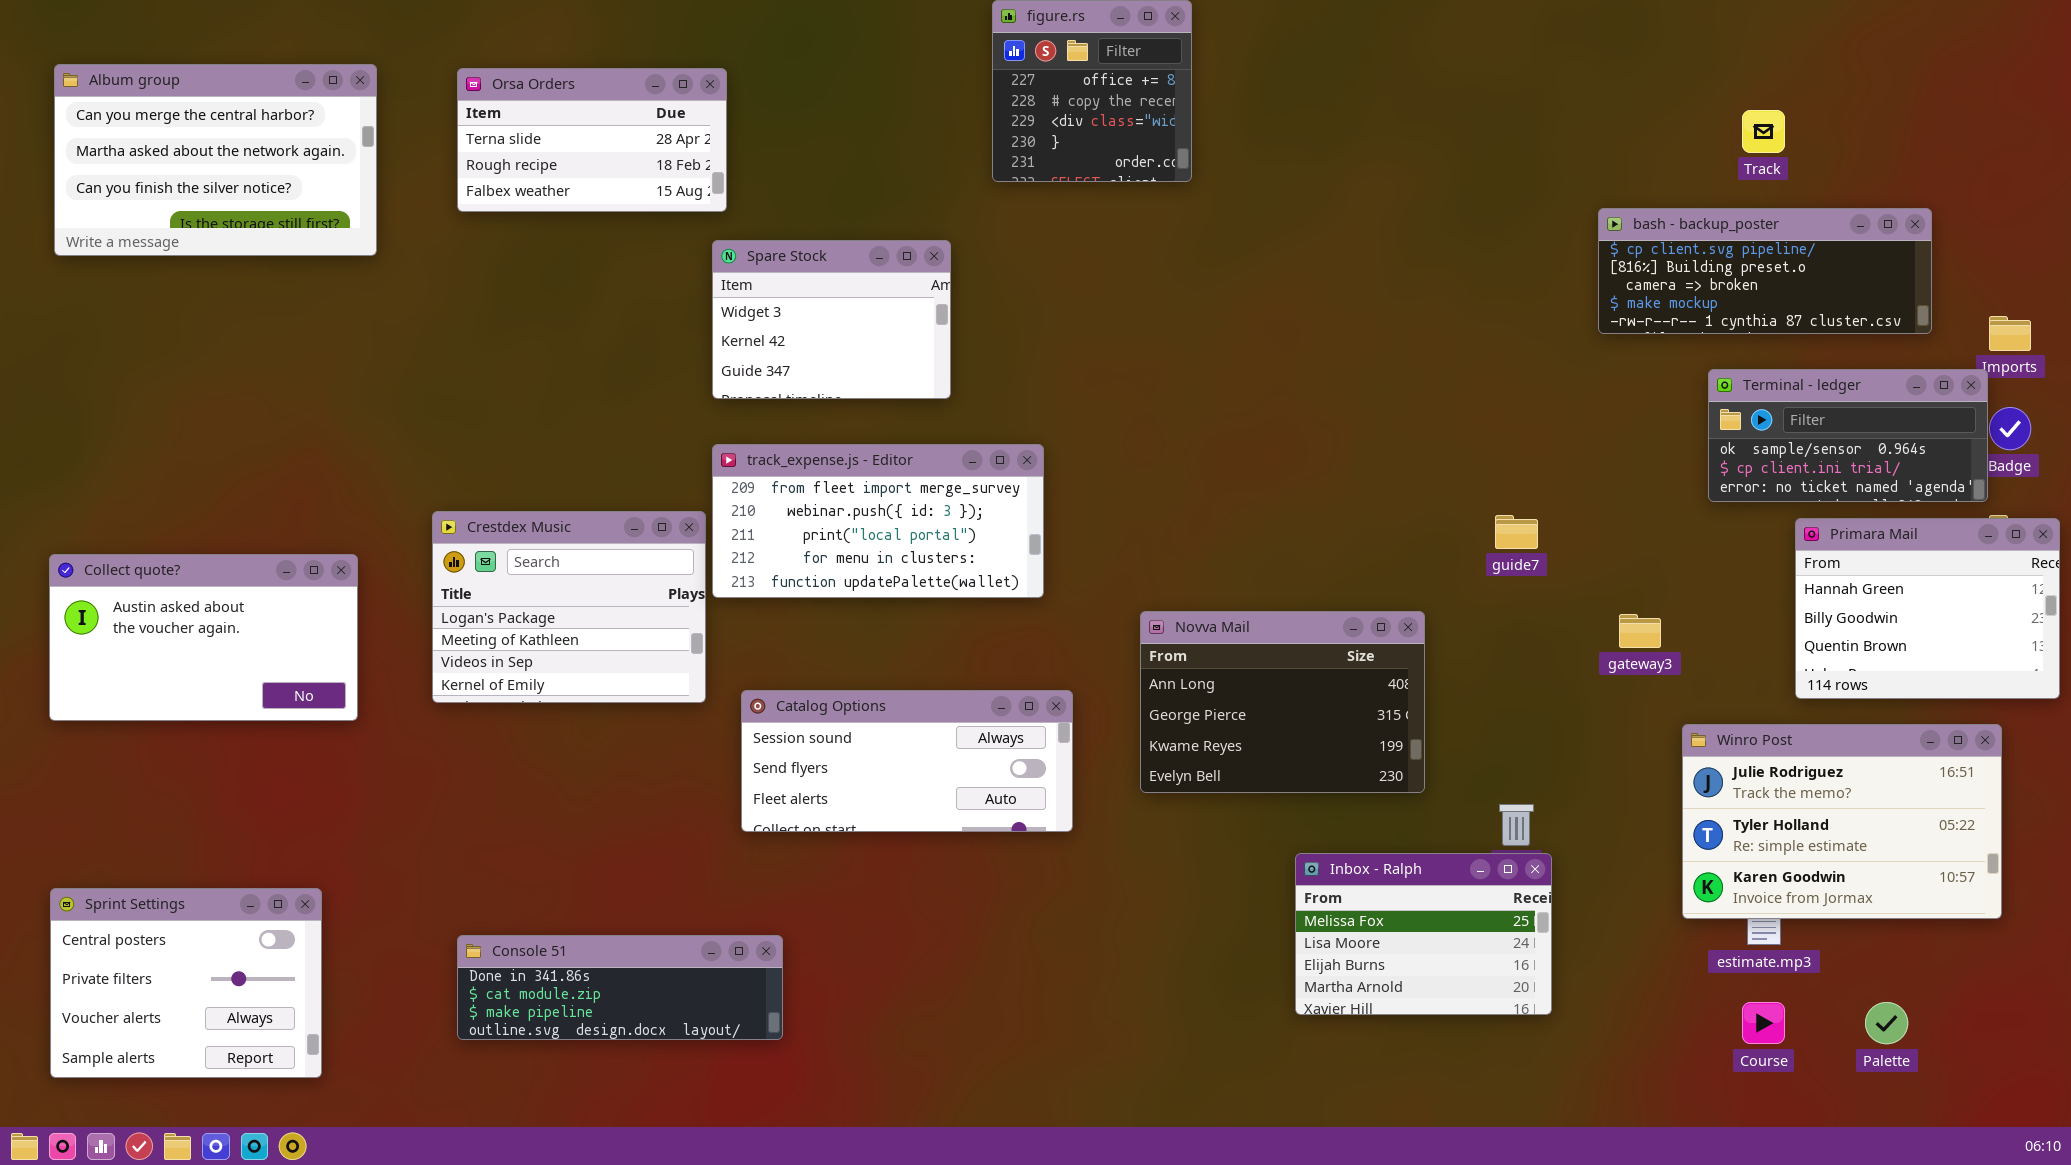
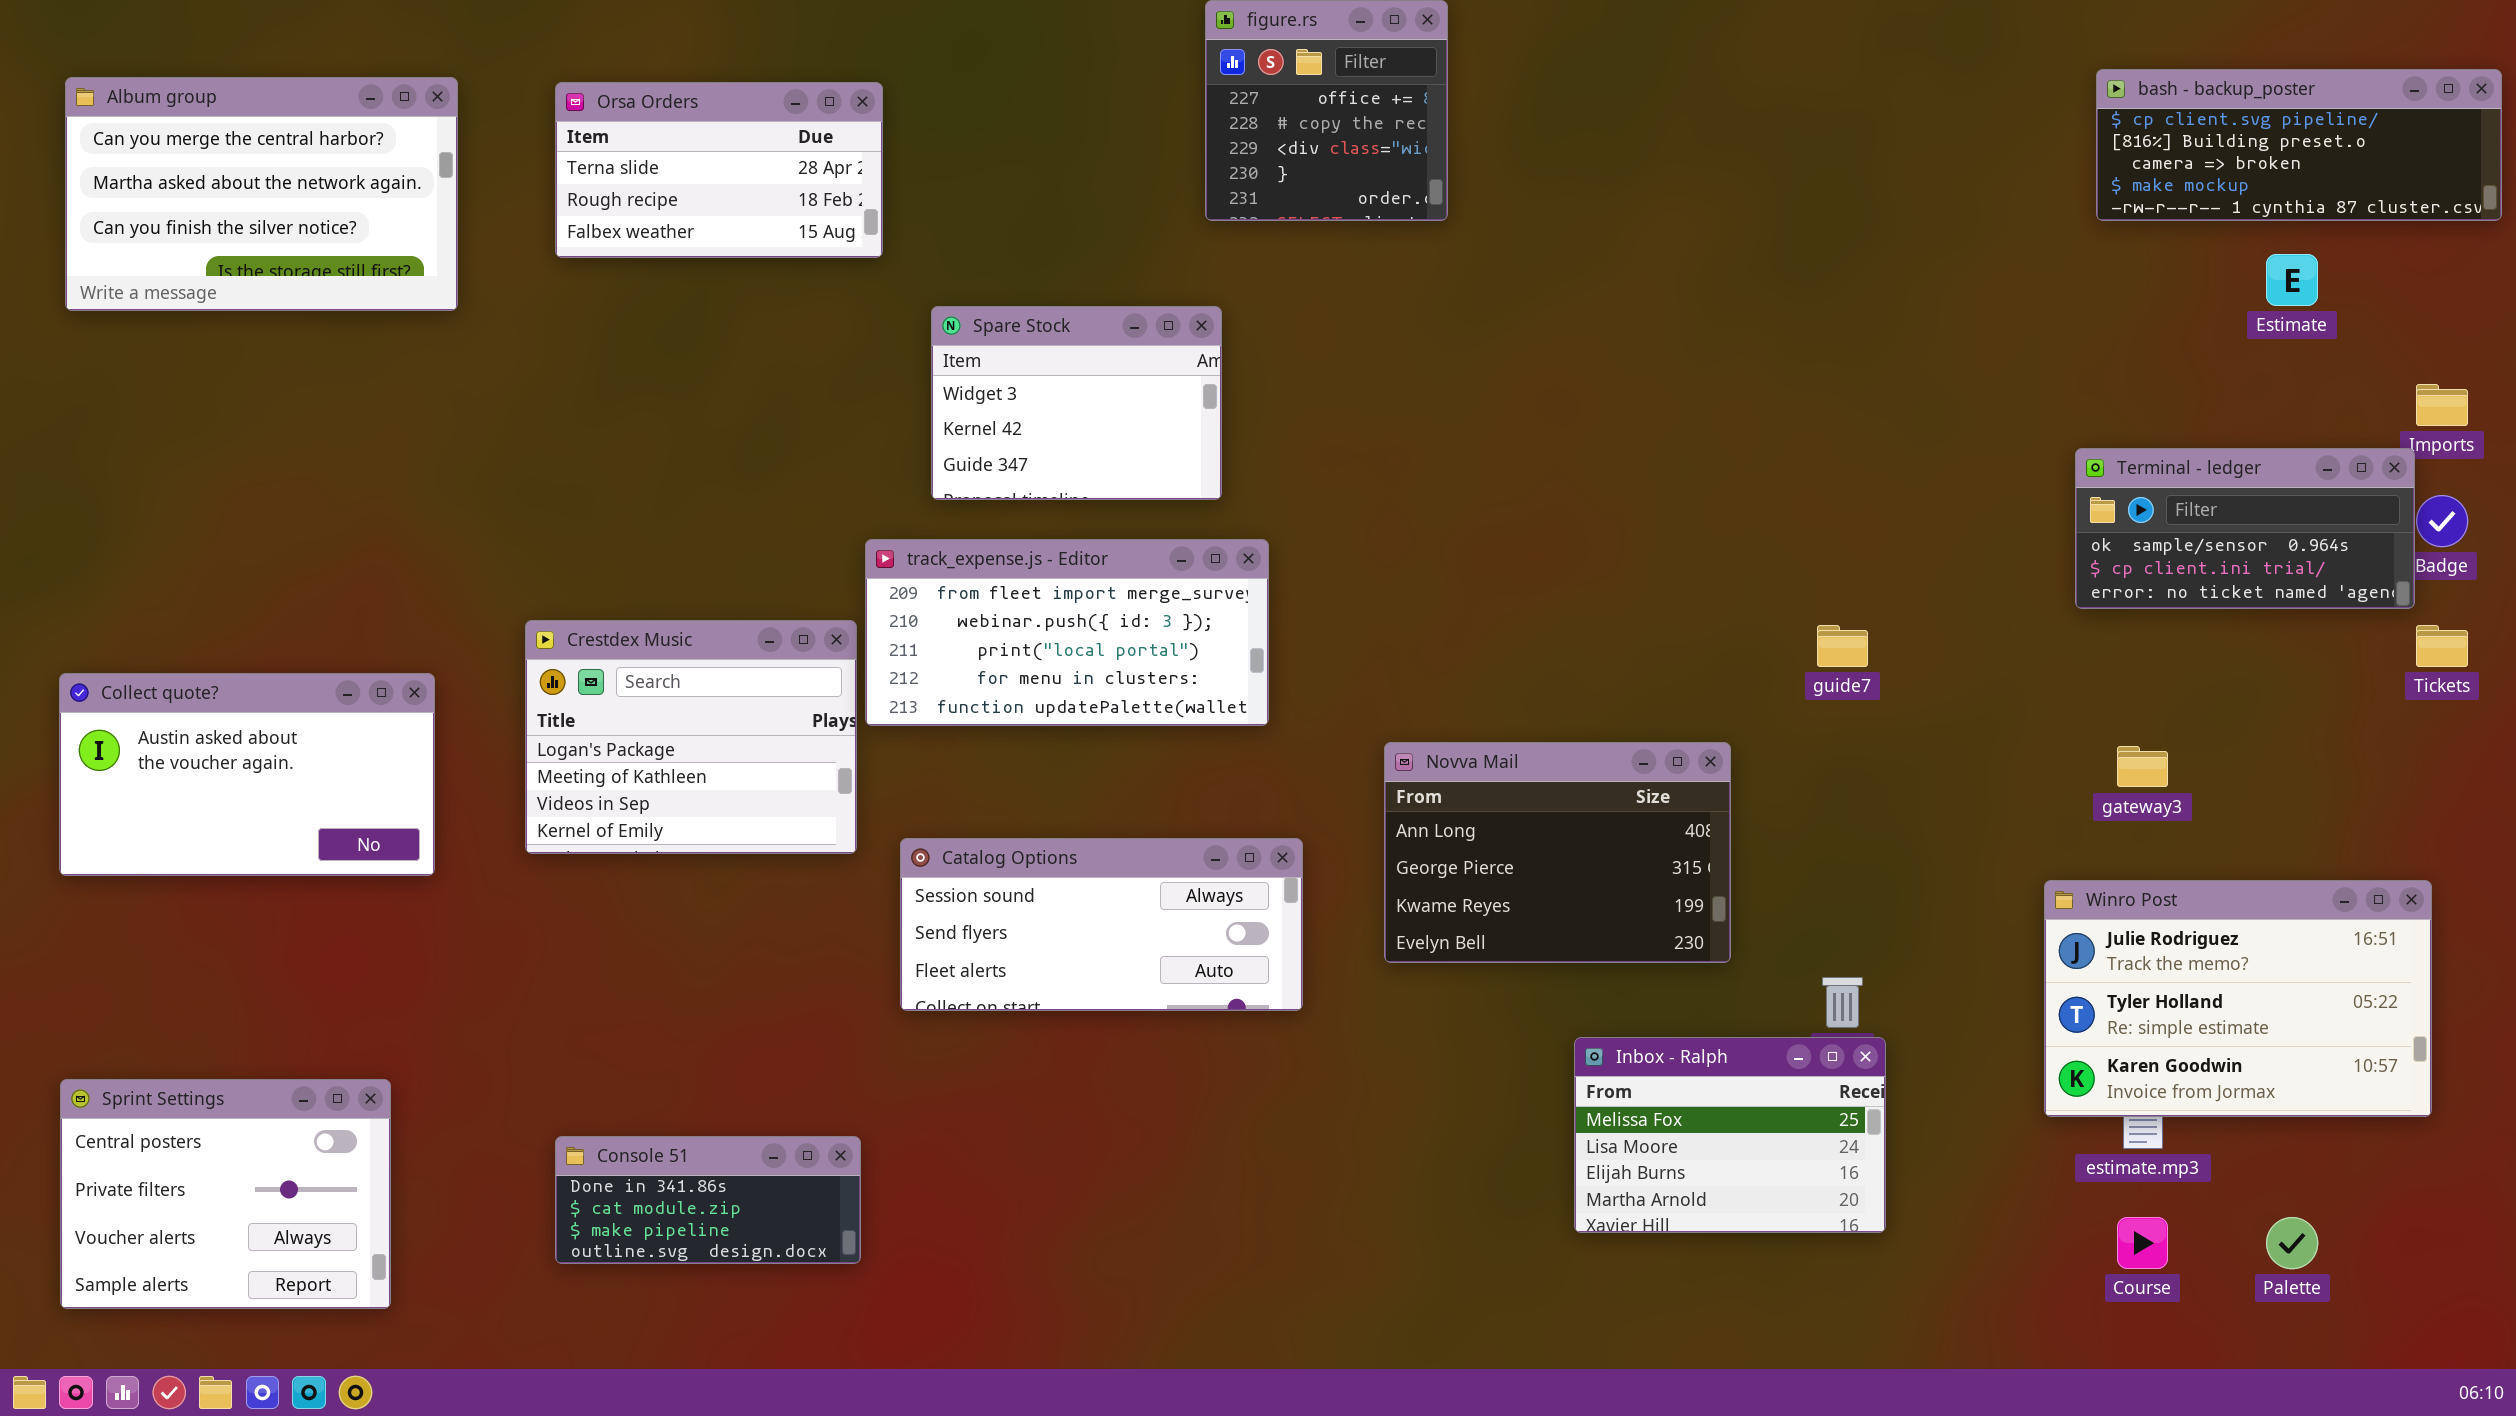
bash - backup_poster: [1598,208,1932,334] -> [2096,69,2502,221], moved
Spare Stock: [712,240,951,399] -> [931,306,1222,500], moved
Primara Mail: [1795,518,2060,699] -> none, closed
gateway3: [1619,614,1661,648] -> [2117,746,2168,787], moved
Console 51: [457,935,783,1040] -> [555,1136,861,1264], resized

